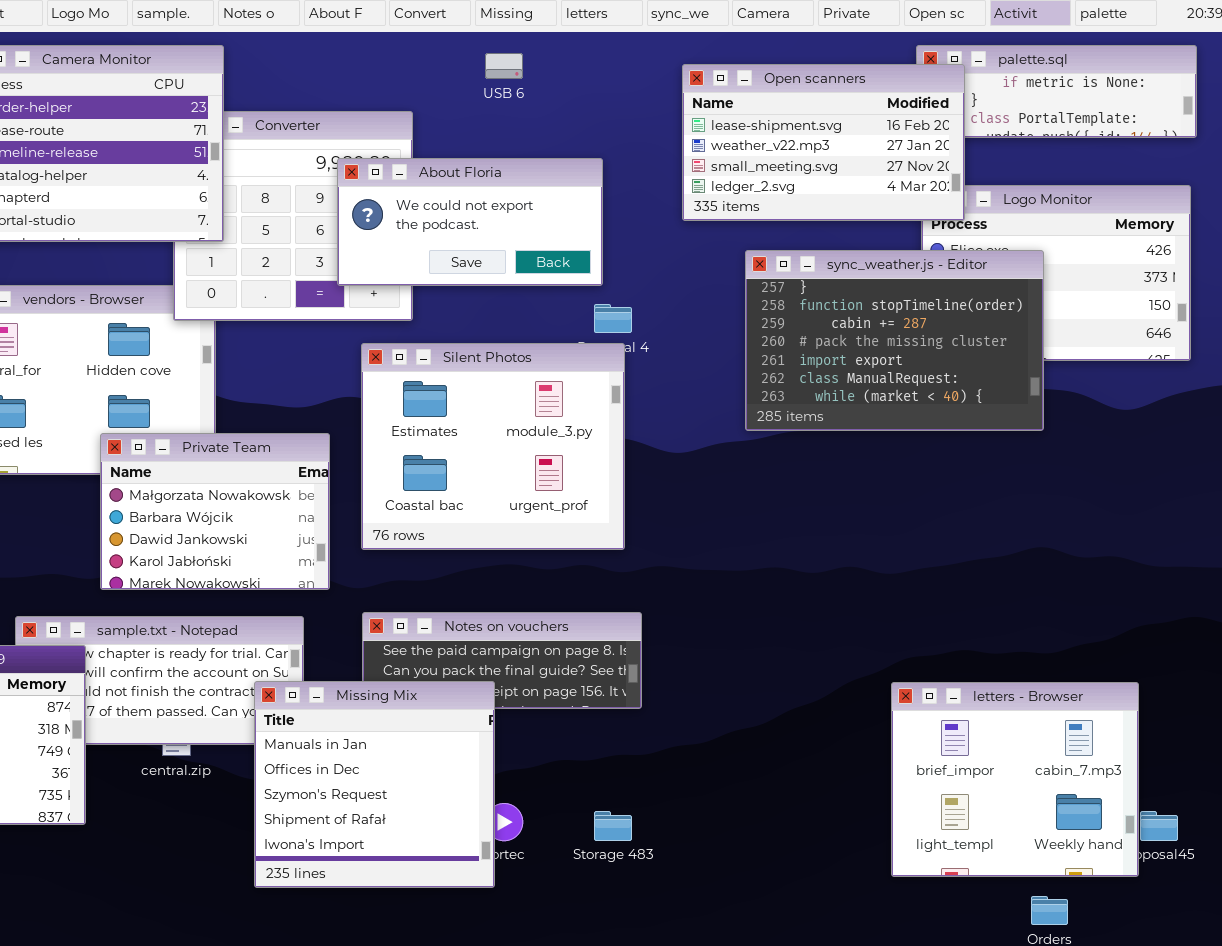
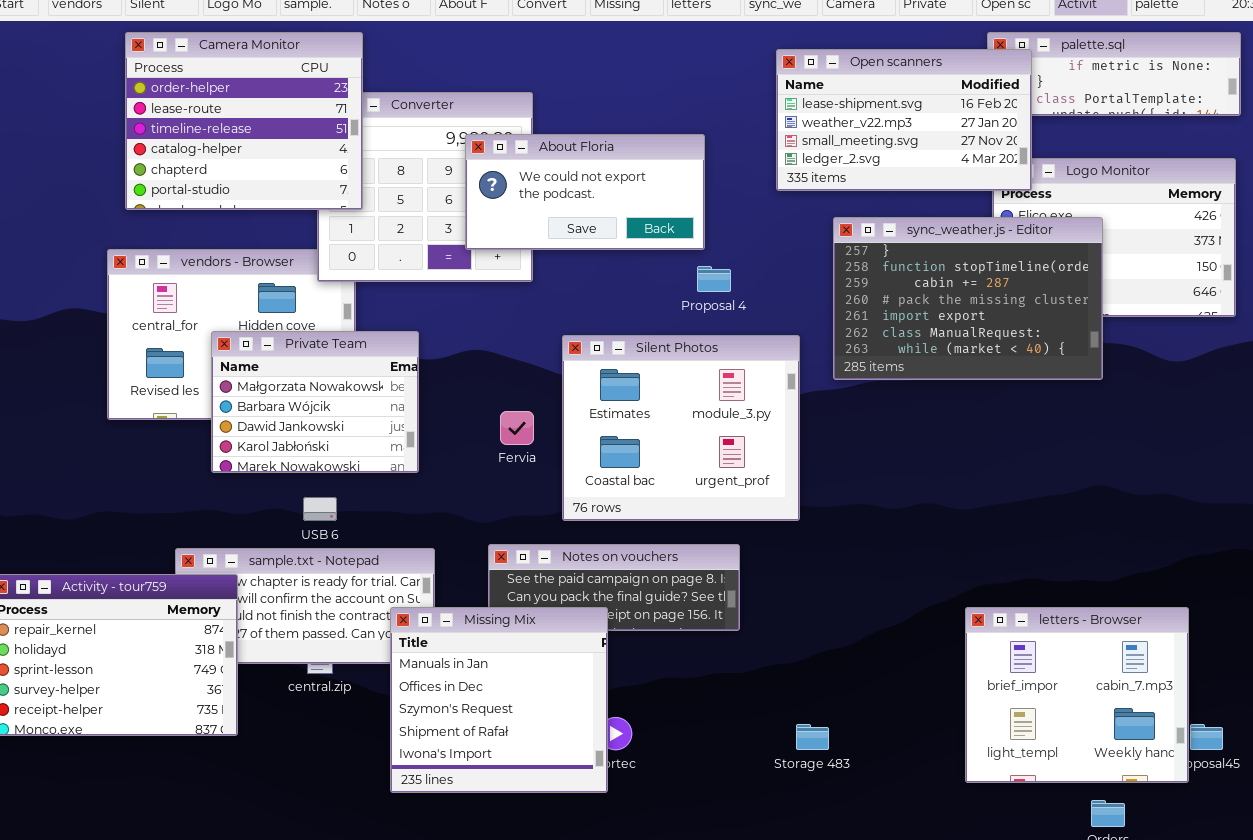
USB 6: [485,53,523,79] -> [303,497,337,521], moved
Silent Photos: [361,343,625,550] -> [562,335,800,521], moved
Private Team: [100,433,330,590] -> [211,331,419,473], moved
Storage 483: [594,811,632,841] -> [796,724,829,750], moved

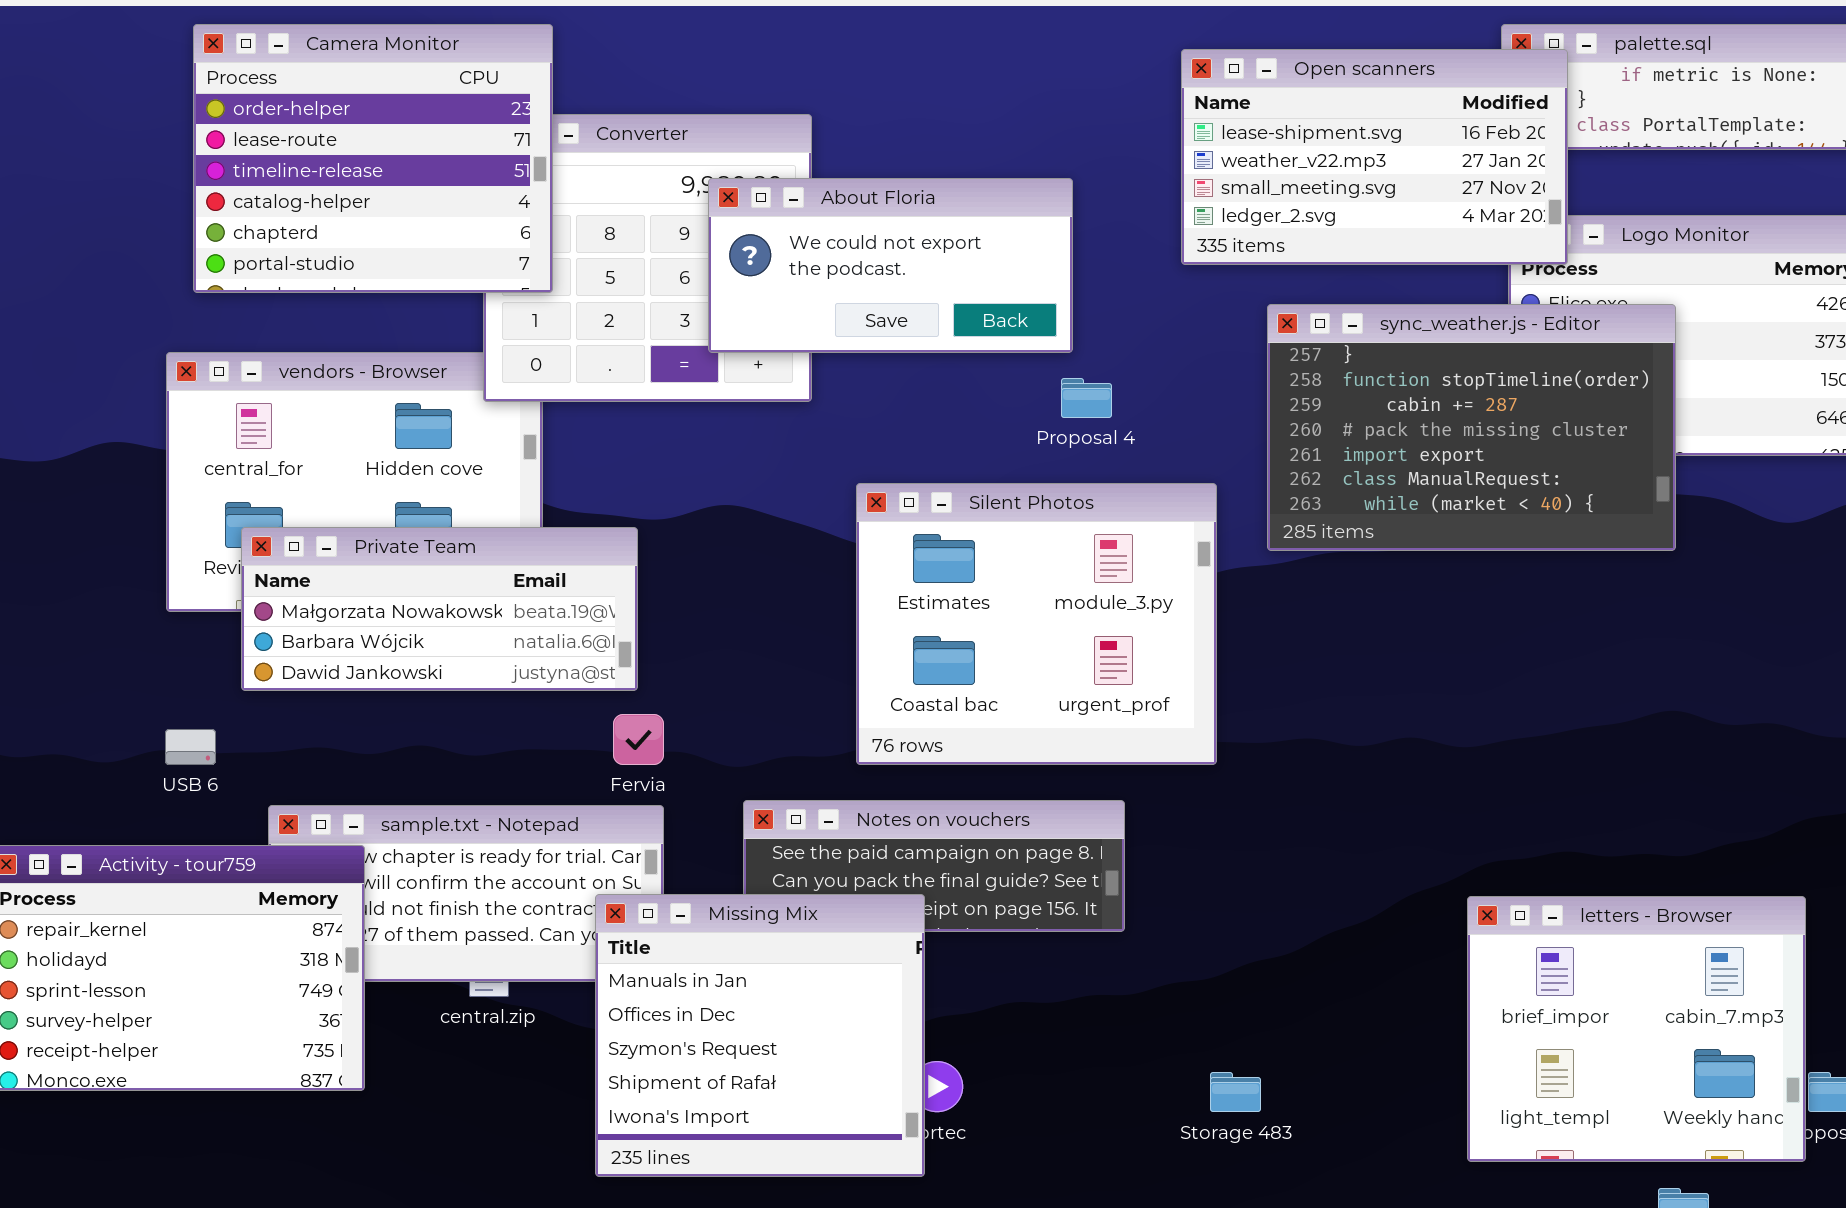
Private Team: [211,331,419,473] -> [241,527,638,691], resized
Fervia: [500,411,534,445] -> [613,714,664,765], moved
USB 6: [303,497,337,521] -> [165,729,216,765], moved

